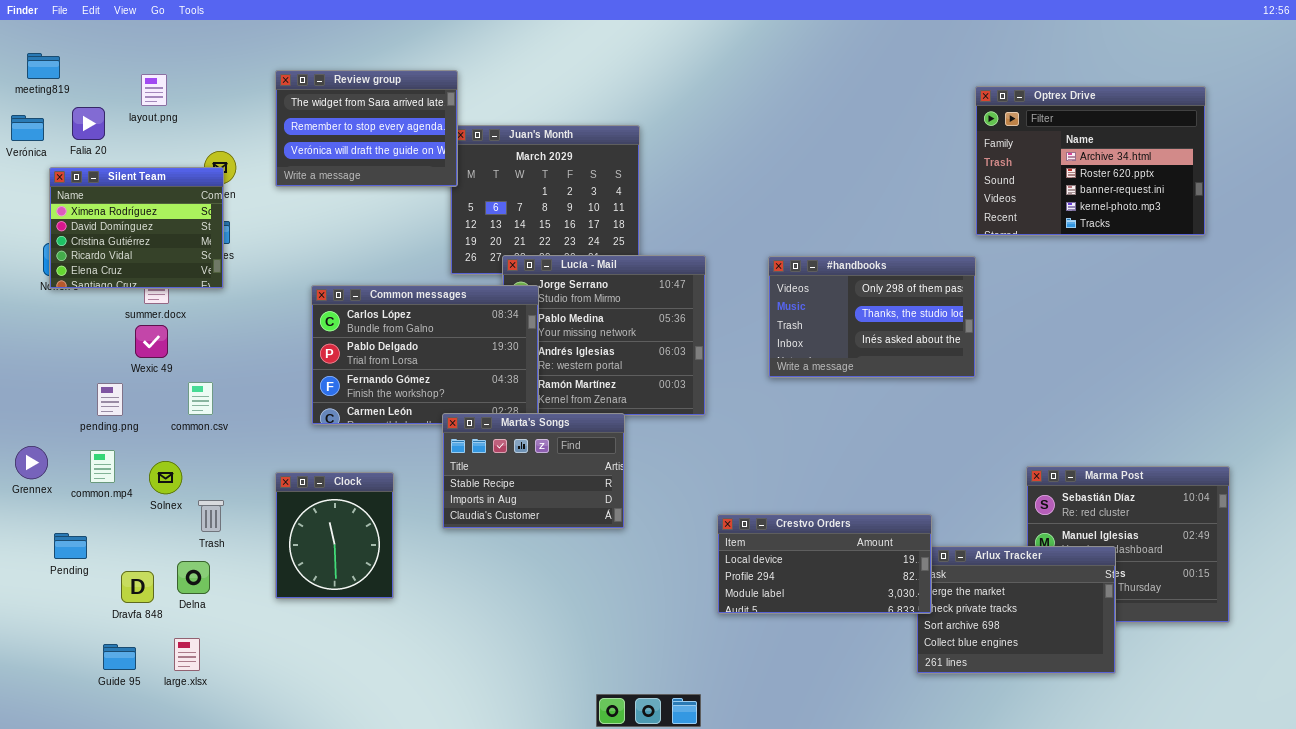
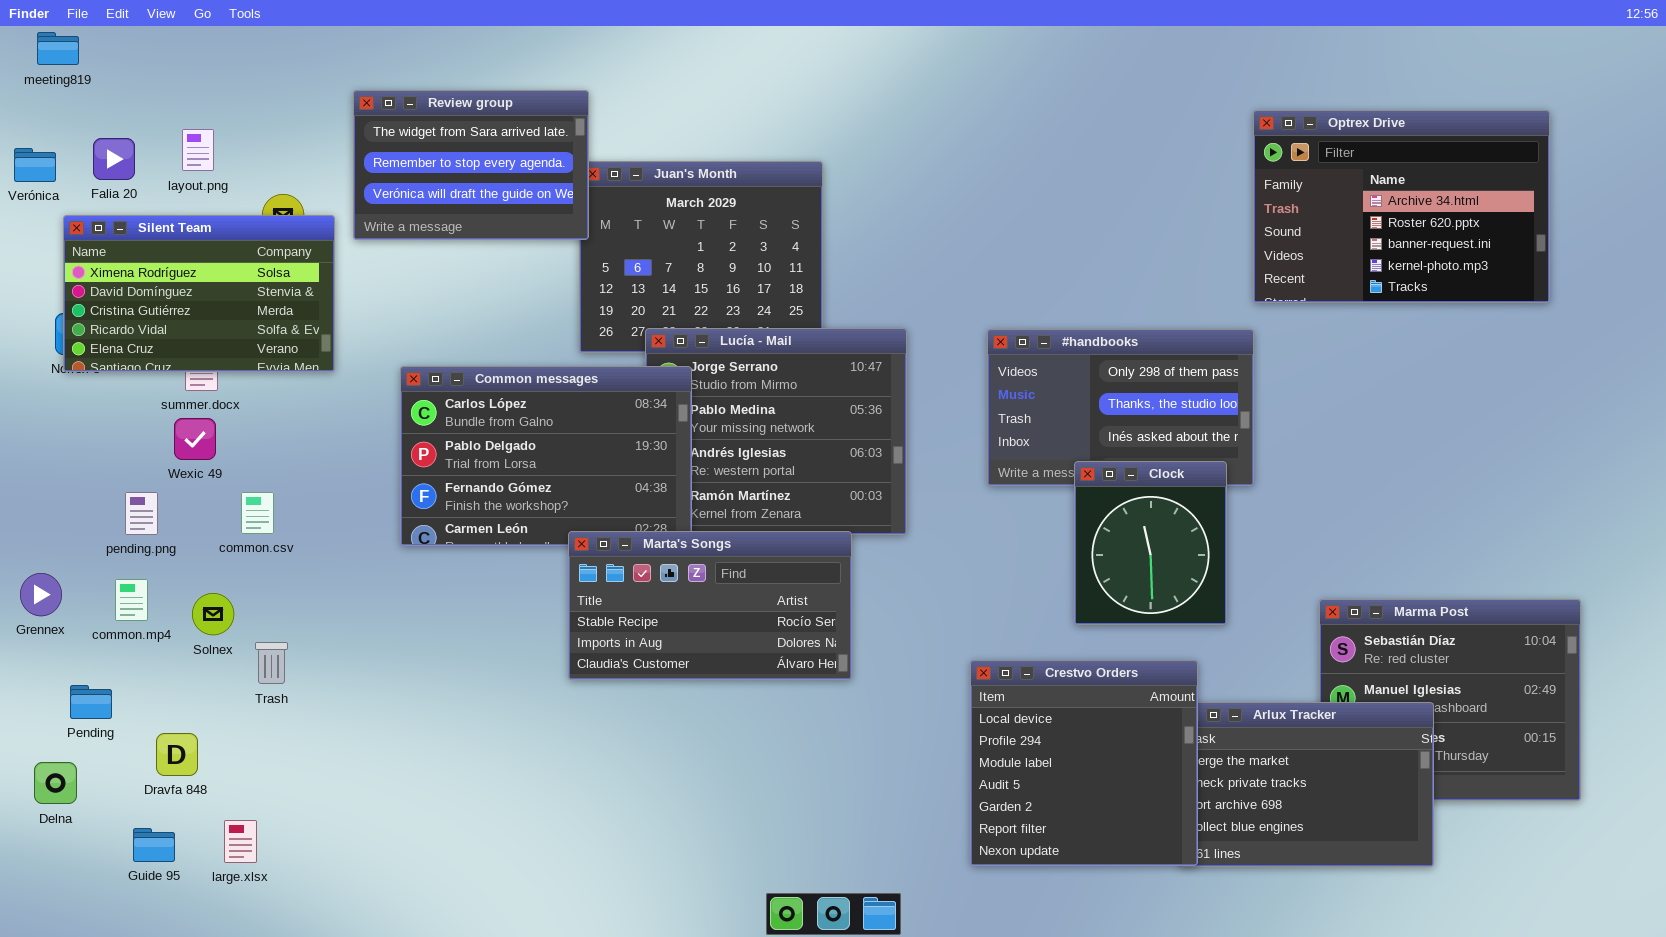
meeting819: [27,53,60,79] -> [37,32,79,65], moved
layout.png: [141,74,167,106] -> [182,129,214,171], moved
Silent Team: [49,167,224,289] -> [63,215,335,372], resized
Marta's Songs: [442,413,625,529] -> [568,531,852,680], resized
Clock: [275,472,394,599] -> [1074,461,1227,625], moved
Crestvo Orders: [717,514,932,614] -> [970,660,1198,866], resized
Delna: [177,561,210,594] -> [34,762,77,804], moved

